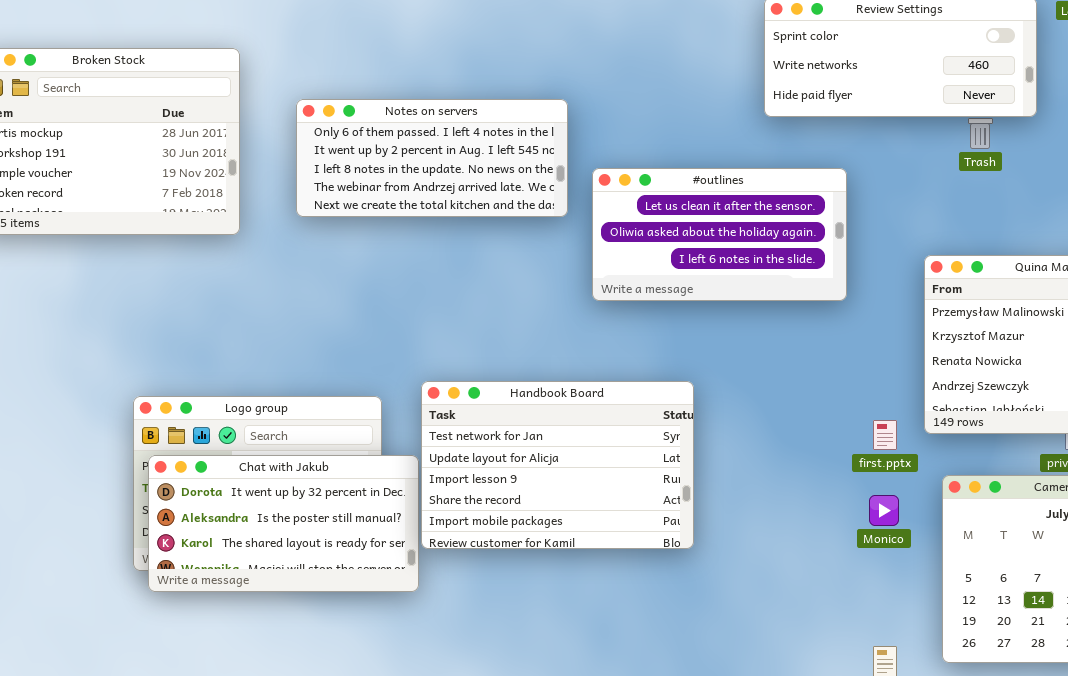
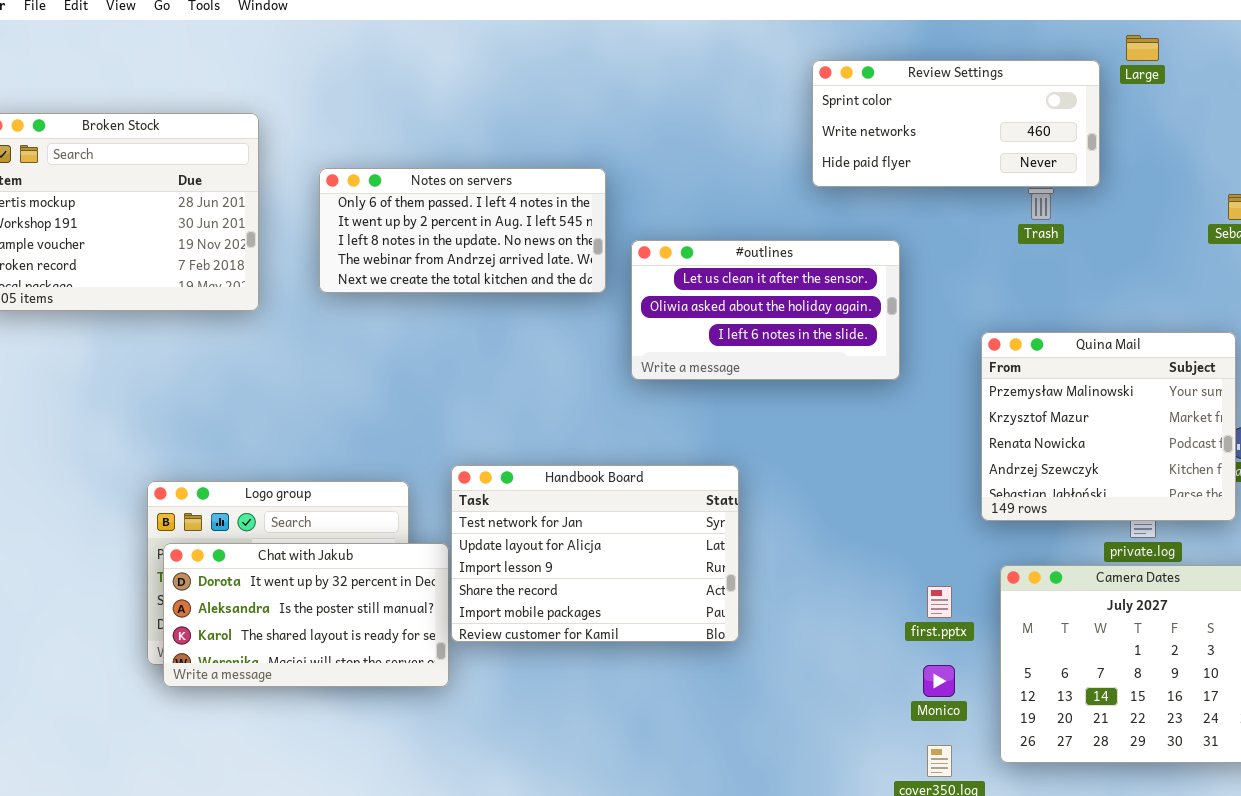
first.pptx: [873,420,897,450] -> [927,586,952,618], moved
Monico: [869,495,899,526] -> [923,665,955,697], moved

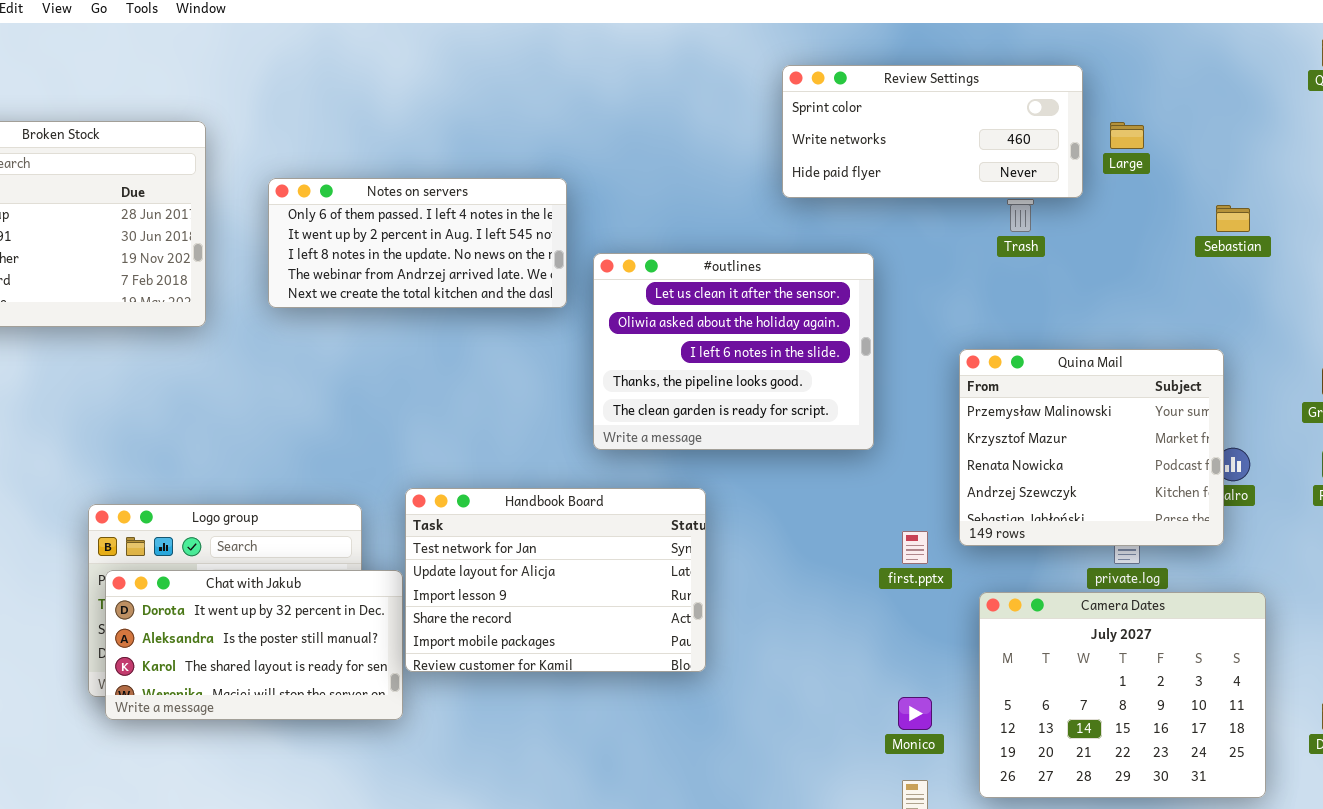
Large: [1126,35,1159,61] -> [1110,122,1144,149], moved
#outlines: [631,240,900,380] -> [593,253,874,450], resized
first.pptx: [927,586,952,618] -> [902,531,928,564], moved

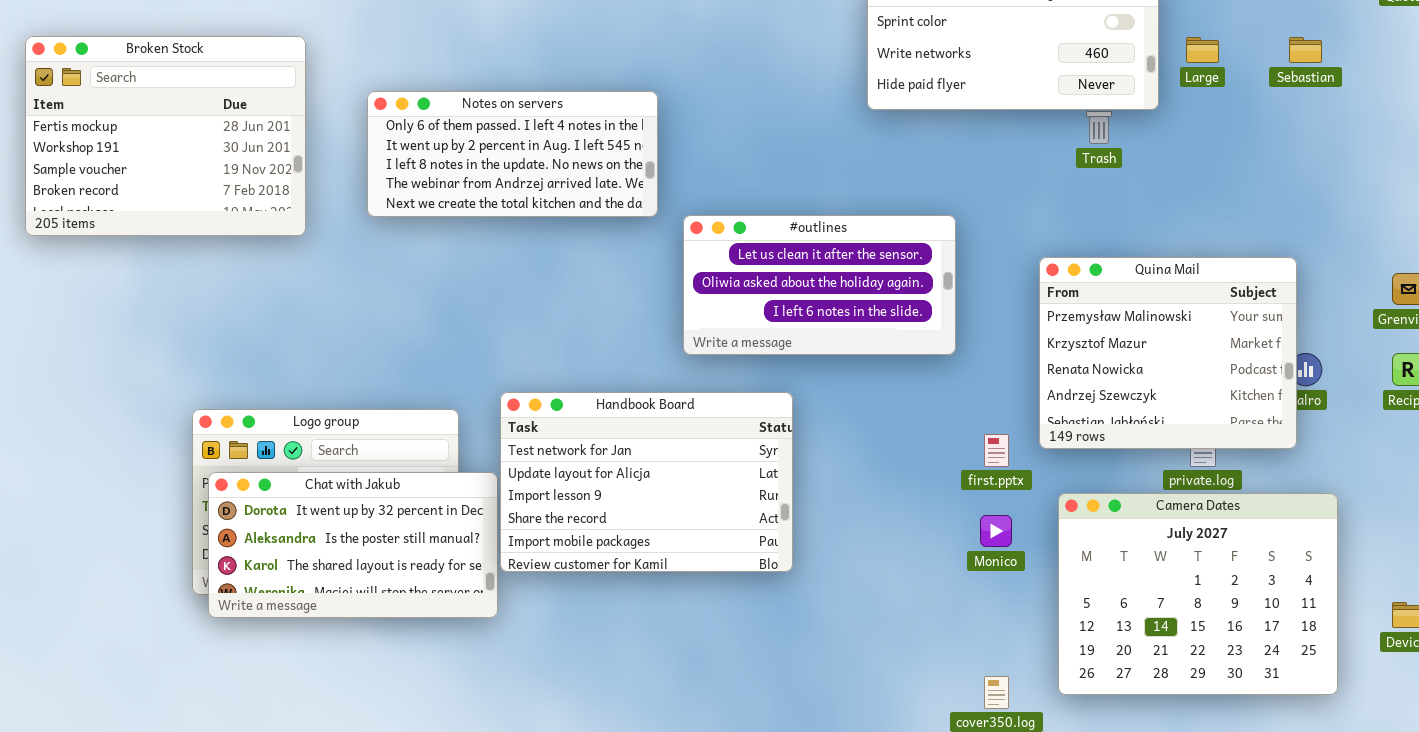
Sebastian: [1216,205,1250,232] -> [1289,37,1322,63], moved
#outlines: [593,253,874,450] -> [683,215,956,355], resized
Monico: [898,697,932,730] -> [980,515,1012,547], moved

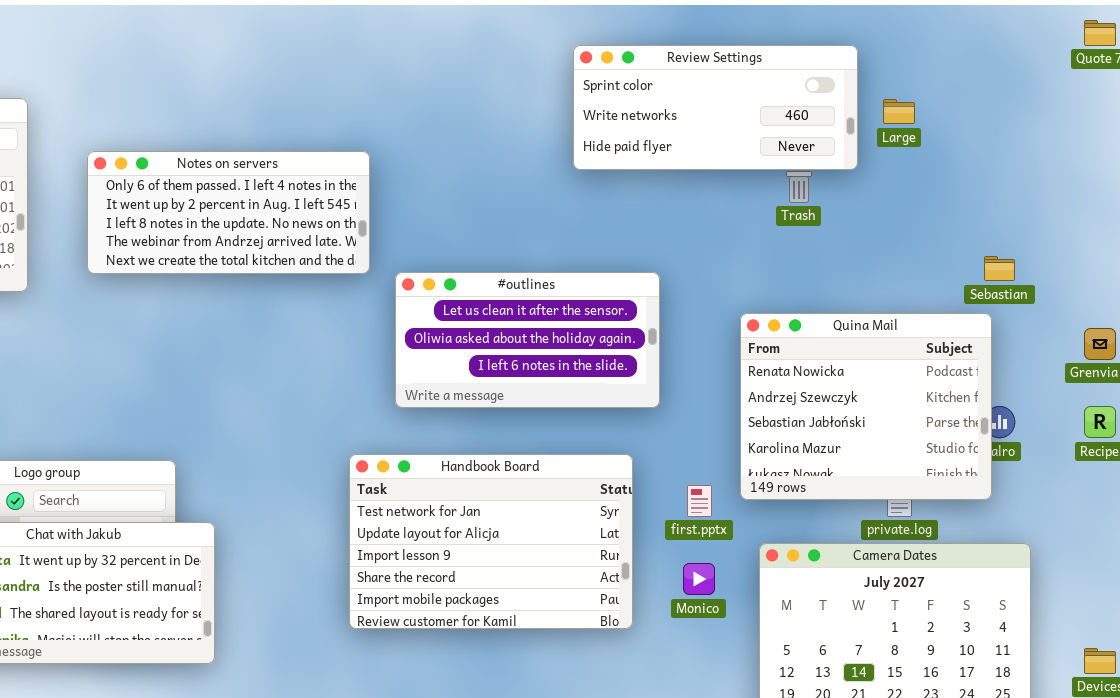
Sebastian: [1289,37,1322,63] -> [984,256,1015,281], moved
Quina Mail: [1039,257,1297,449] -> [740,313,992,500], scrolled down 2 rows
Handbook Board: [500,392,793,572] -> [349,454,633,629], moved

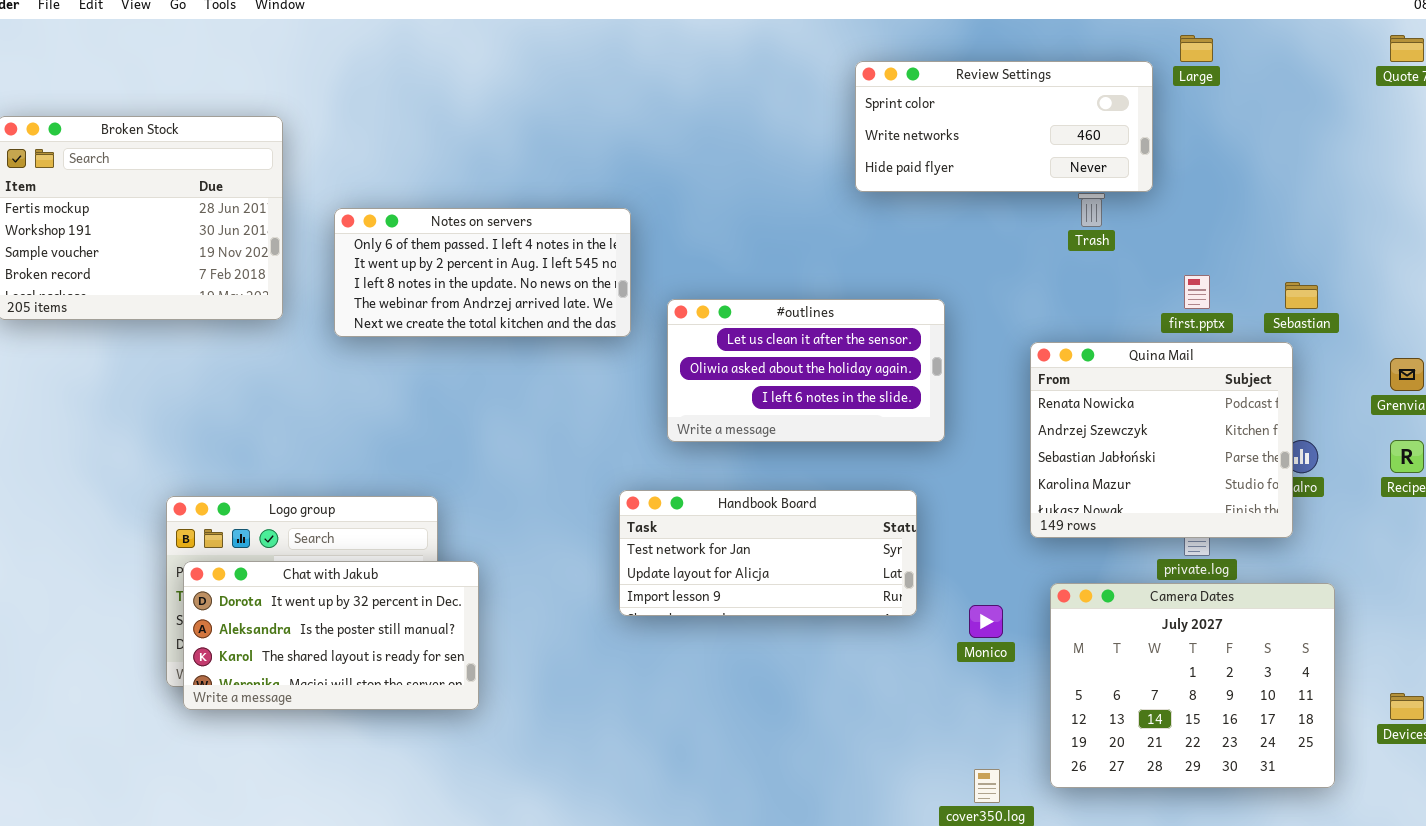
Large: [883,99,915,124] -> [1180,35,1213,62], moved
Notes on servers: [87,151,370,274] -> [334,208,631,337], moved
Handbook Board: [349,454,633,629] -> [619,490,917,616], resized
first.pptx: [687,485,712,517] -> [1184,275,1210,309], moved

